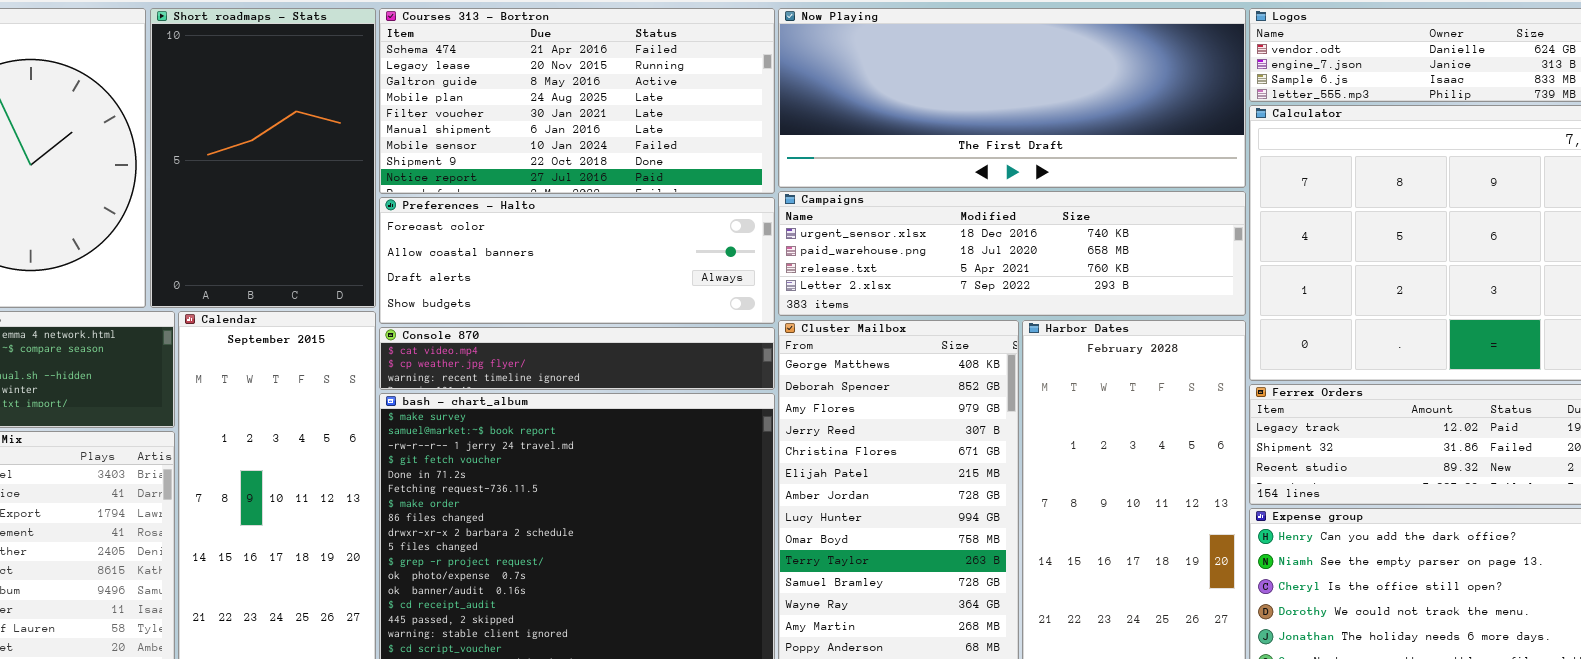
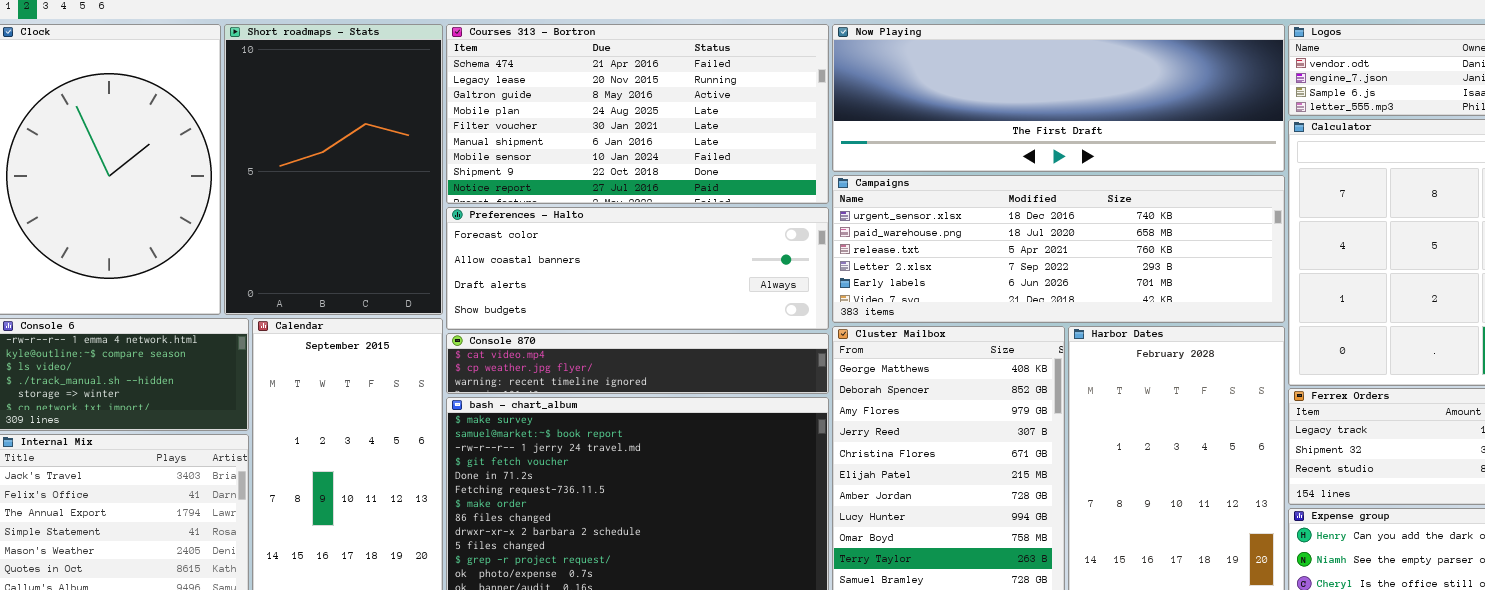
Now Playing: [778,8,1246,188] -> [832,24,1285,172], resized
Campaigns: [778,191,1246,316] -> [832,175,1285,323], resized

